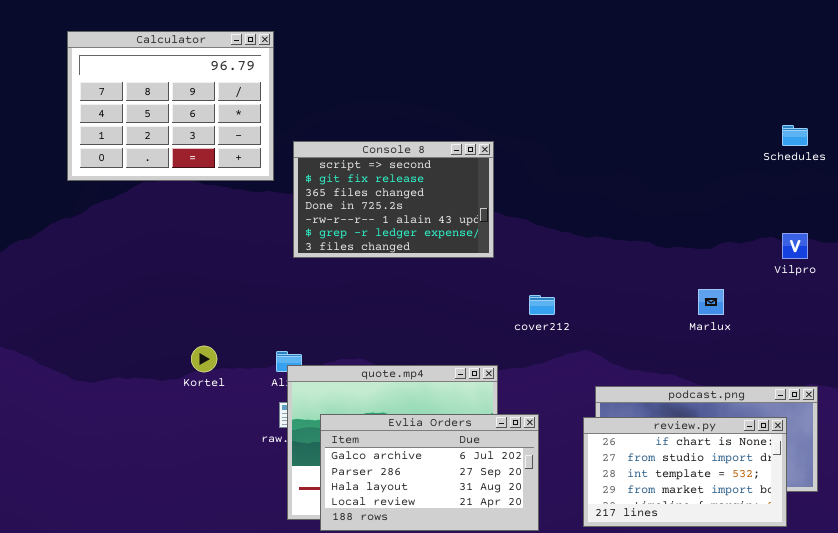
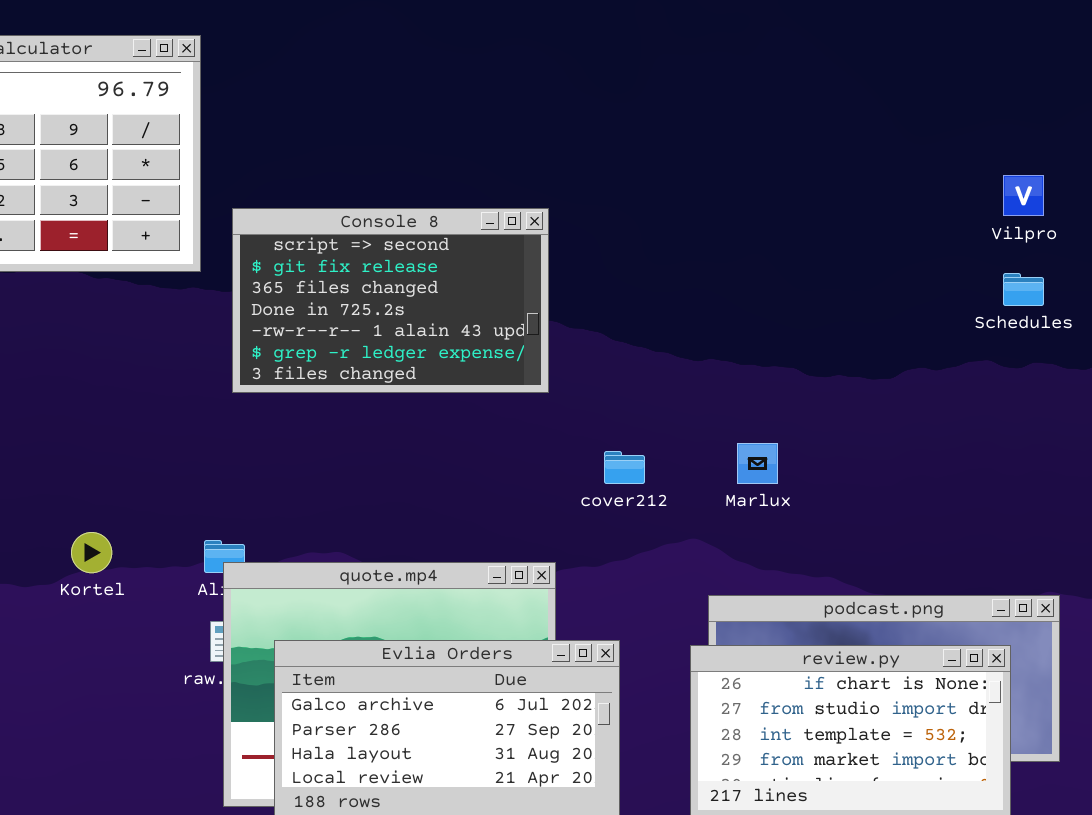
Schedules: [782,125,808,146] -> [1003,273,1044,306], moved
Vilpro: [782,233,808,259] -> [1003,175,1044,216], moved
Marlux: [698,289,724,315] -> [737,443,778,484], moved

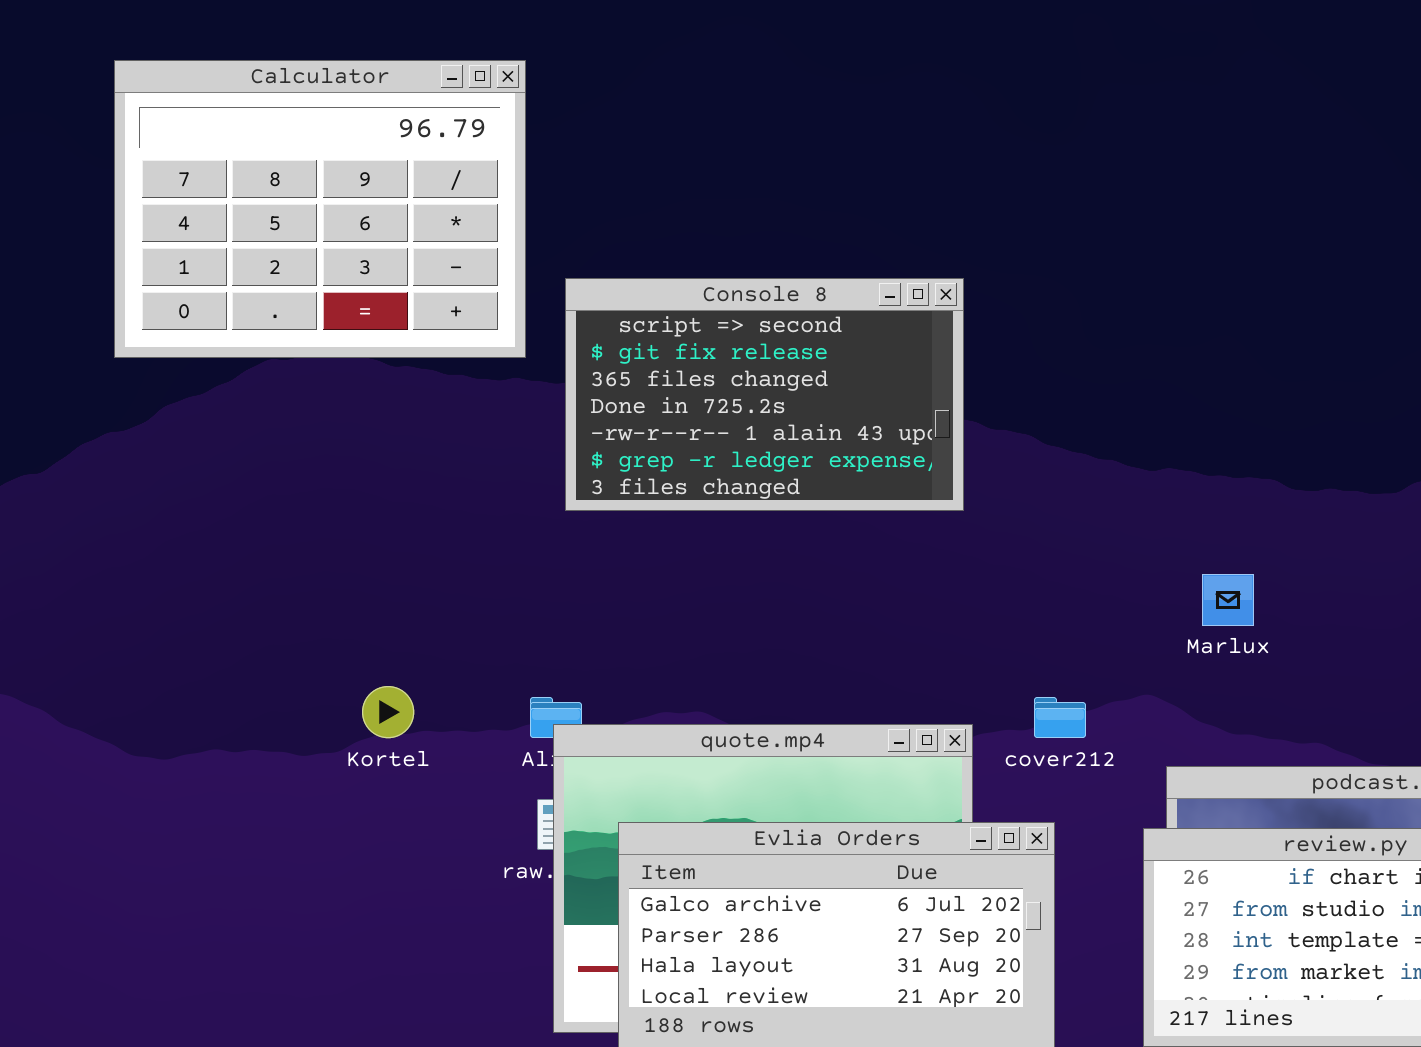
cover212: [604,451,645,484] -> [1034,697,1086,738], moved

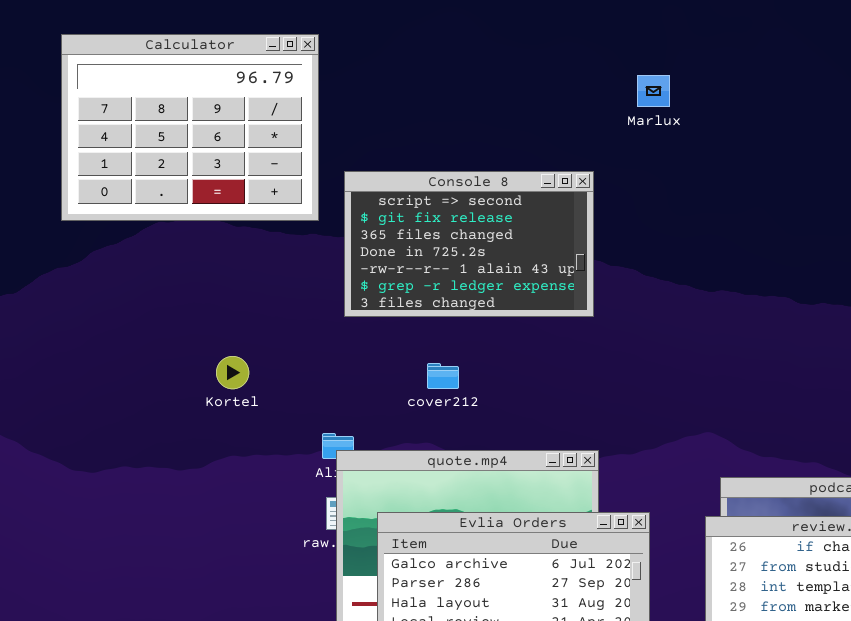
Marlux: [1202,574,1254,626] -> [637,75,670,107], moved
Kortel: [362,686,414,738] -> [216,356,249,389], moved
cover212: [1034,697,1086,738] -> [427,363,459,389], moved

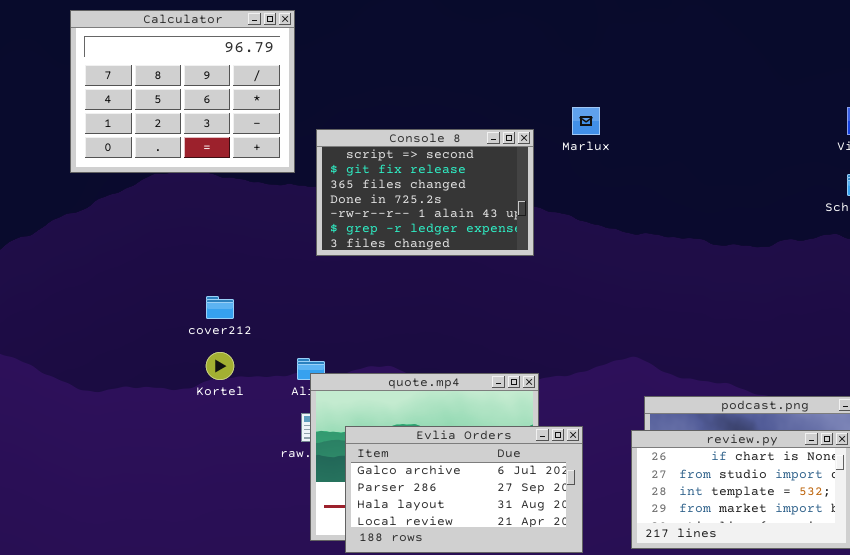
Marlux: [637,75,670,107] -> [572,107,600,135], moved
Kortel: [216,356,249,389] -> [206,352,234,380], moved
cover212: [427,363,459,389] -> [206,296,234,319], moved

